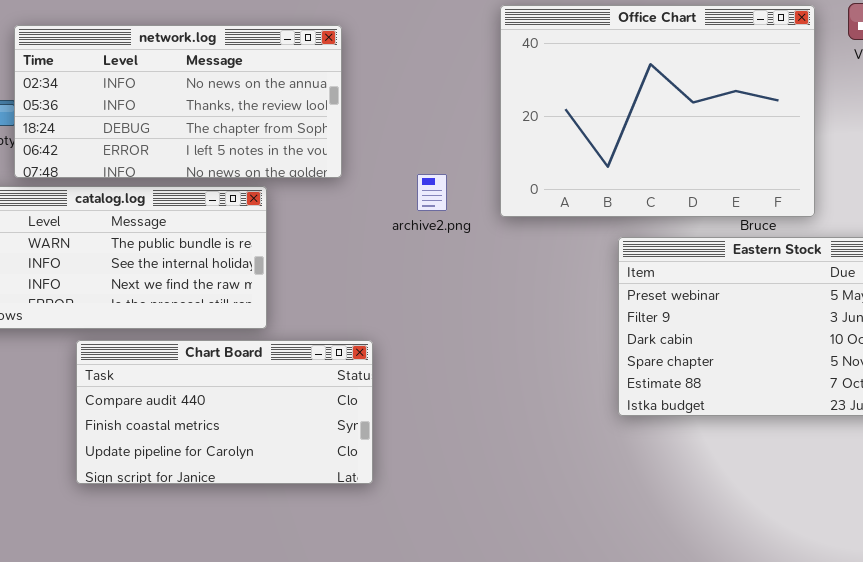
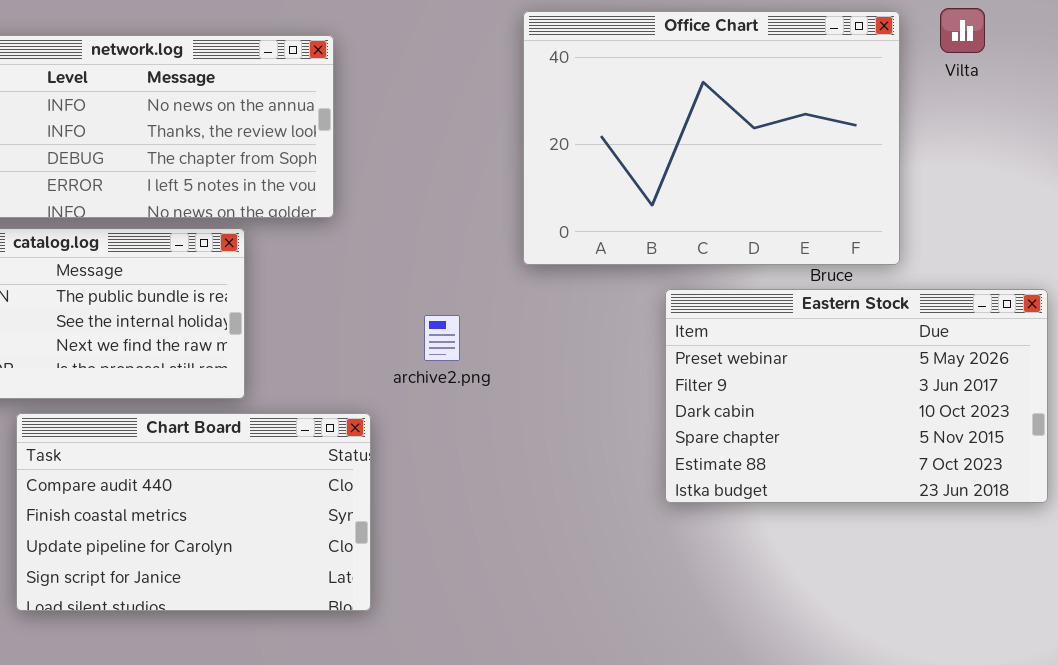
archive2.png: [417,174,447,211] -> [424,315,460,361], moved
Chart Board: [76,340,373,484] -> [16,413,371,611], resized

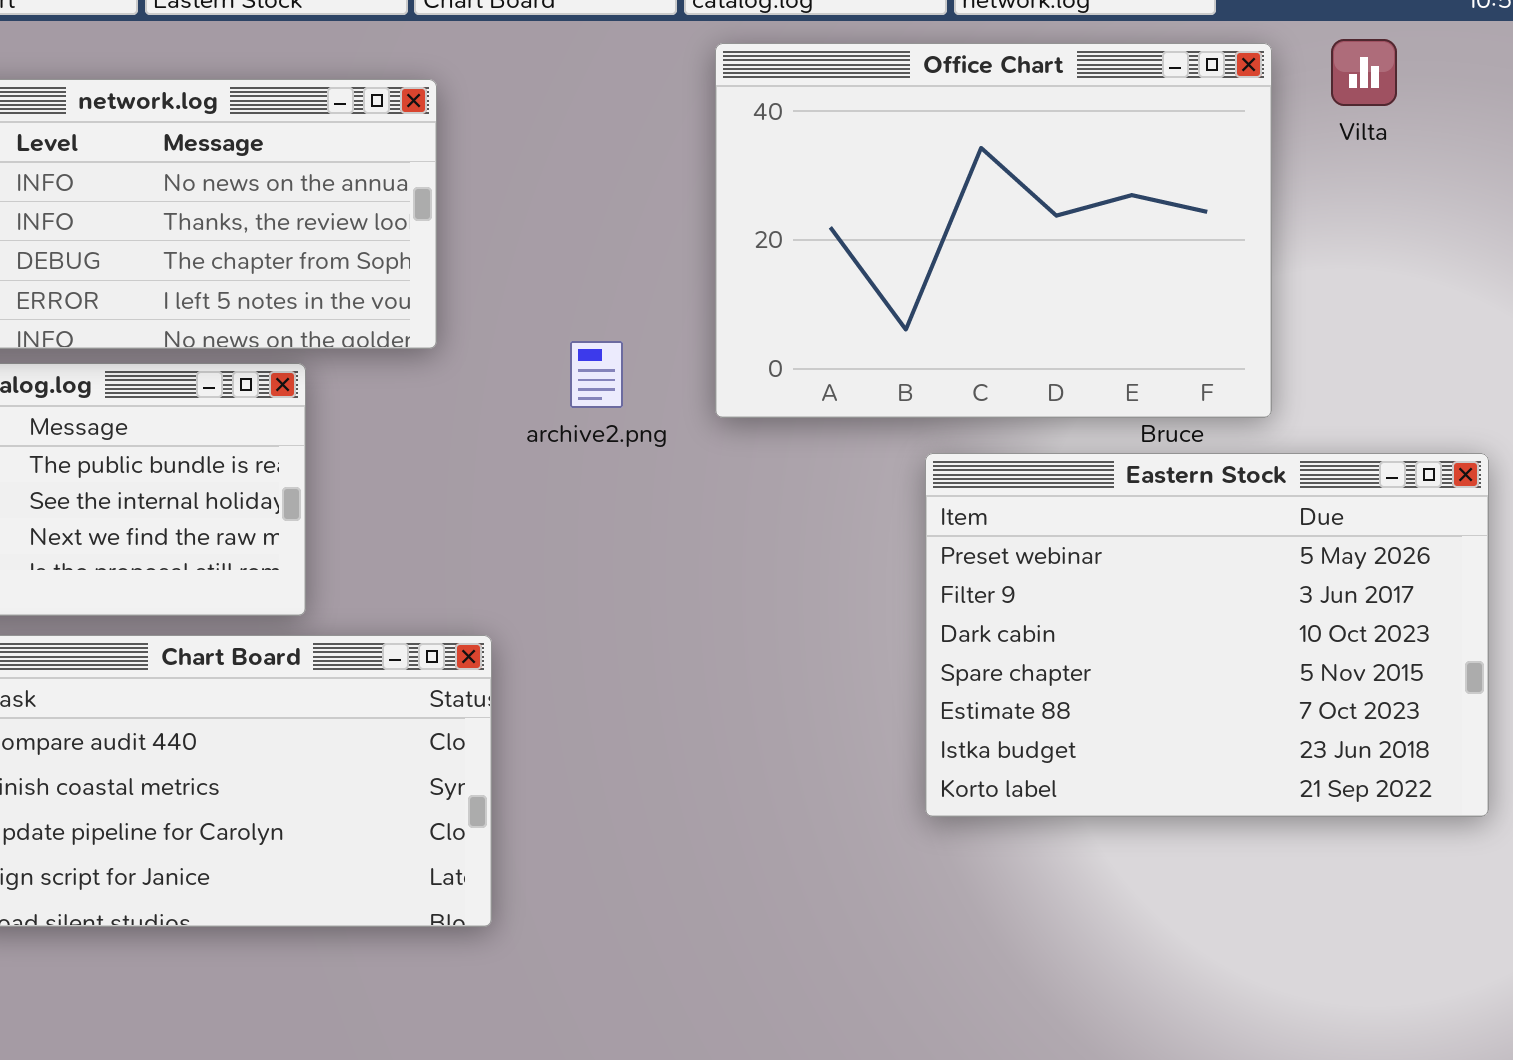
Eastern Stock: [665,289,1048,503] -> [925,453,1489,817], resized
archive2.png: [424,315,460,361] -> [570,341,623,408], moved

